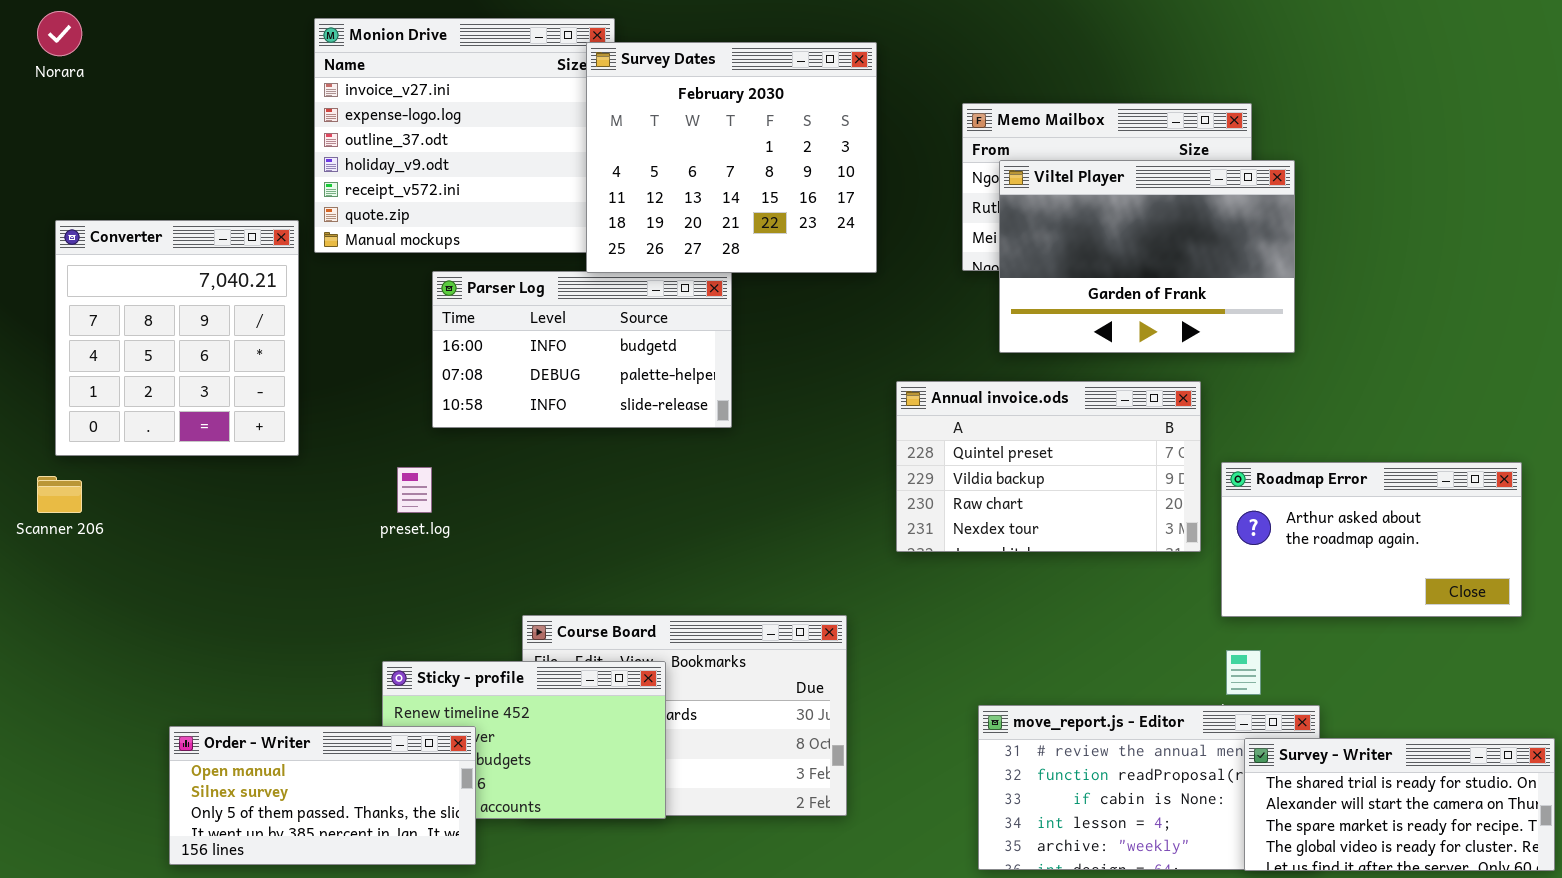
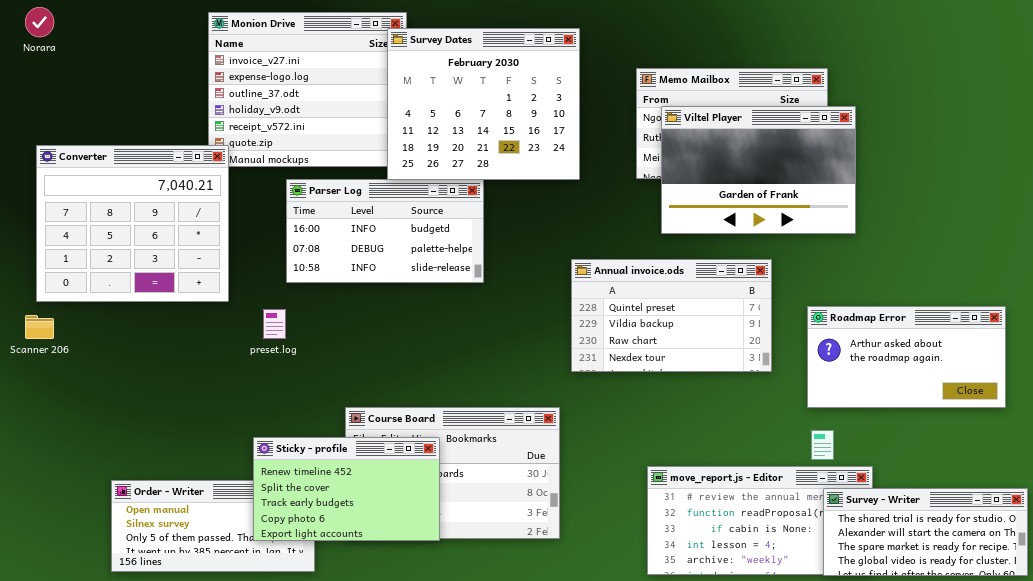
Converter: [55,220,299,456] -> [36,145,229,302], resized
Annual invoice.ods: [896,381,1201,552] -> [571,259,772,372], moved
Sticky - profile: [382,661,666,819] -> [253,437,440,541], raised

